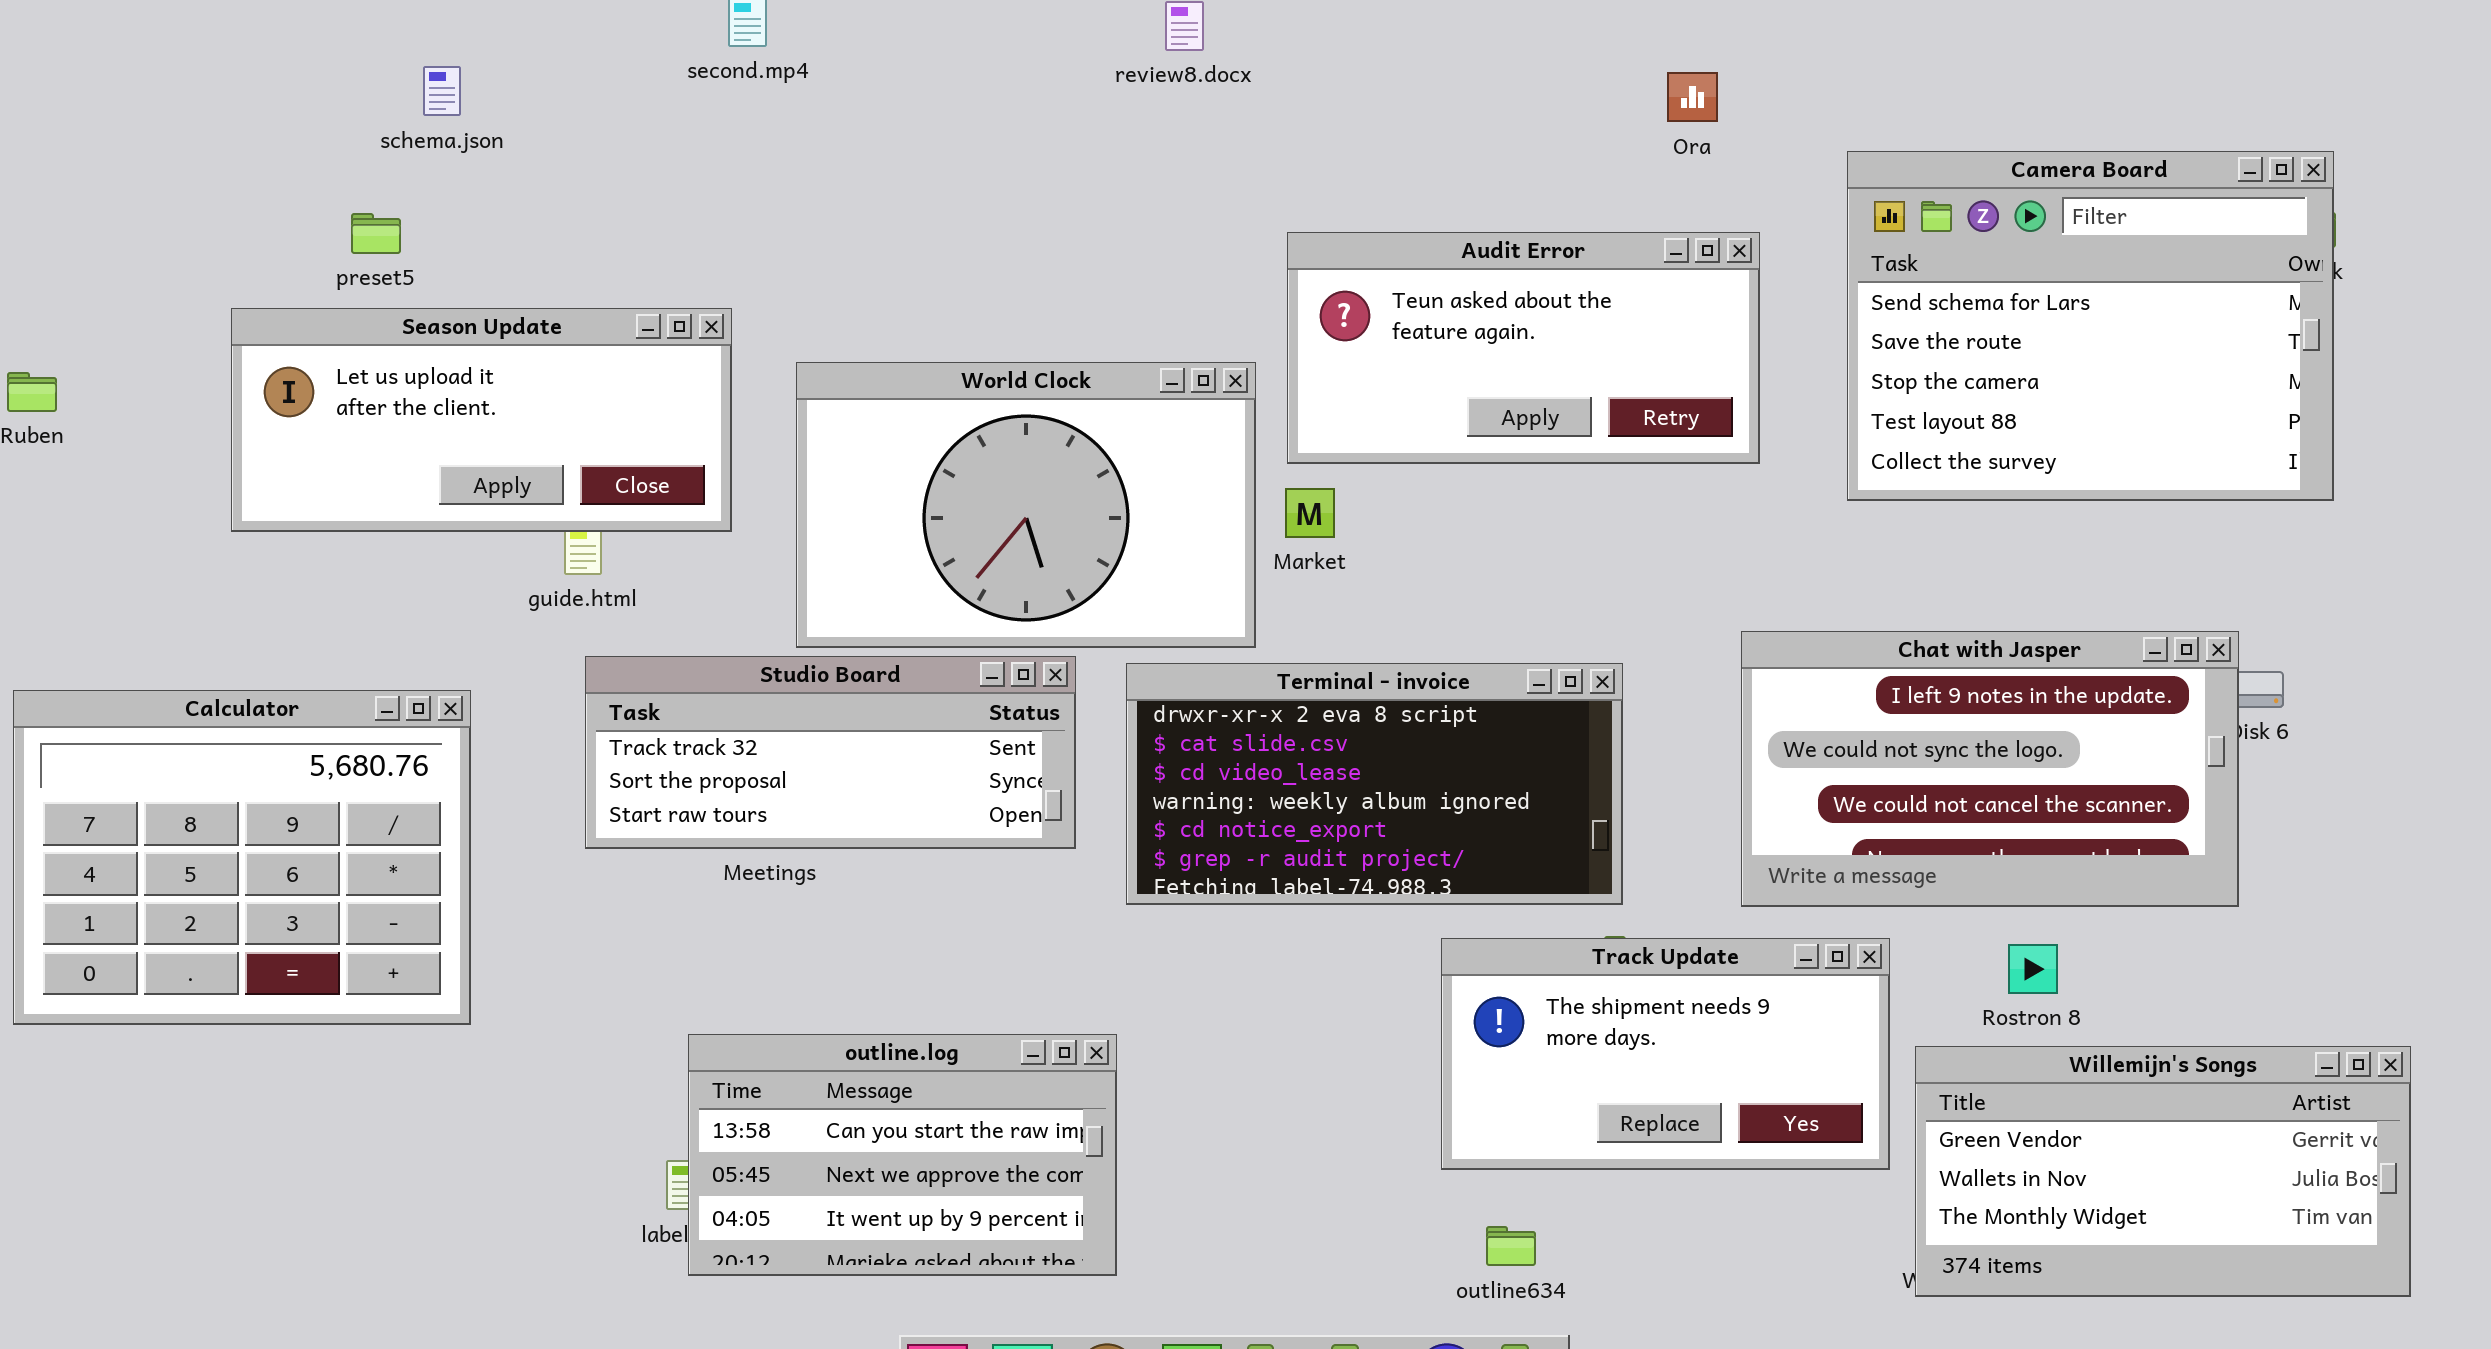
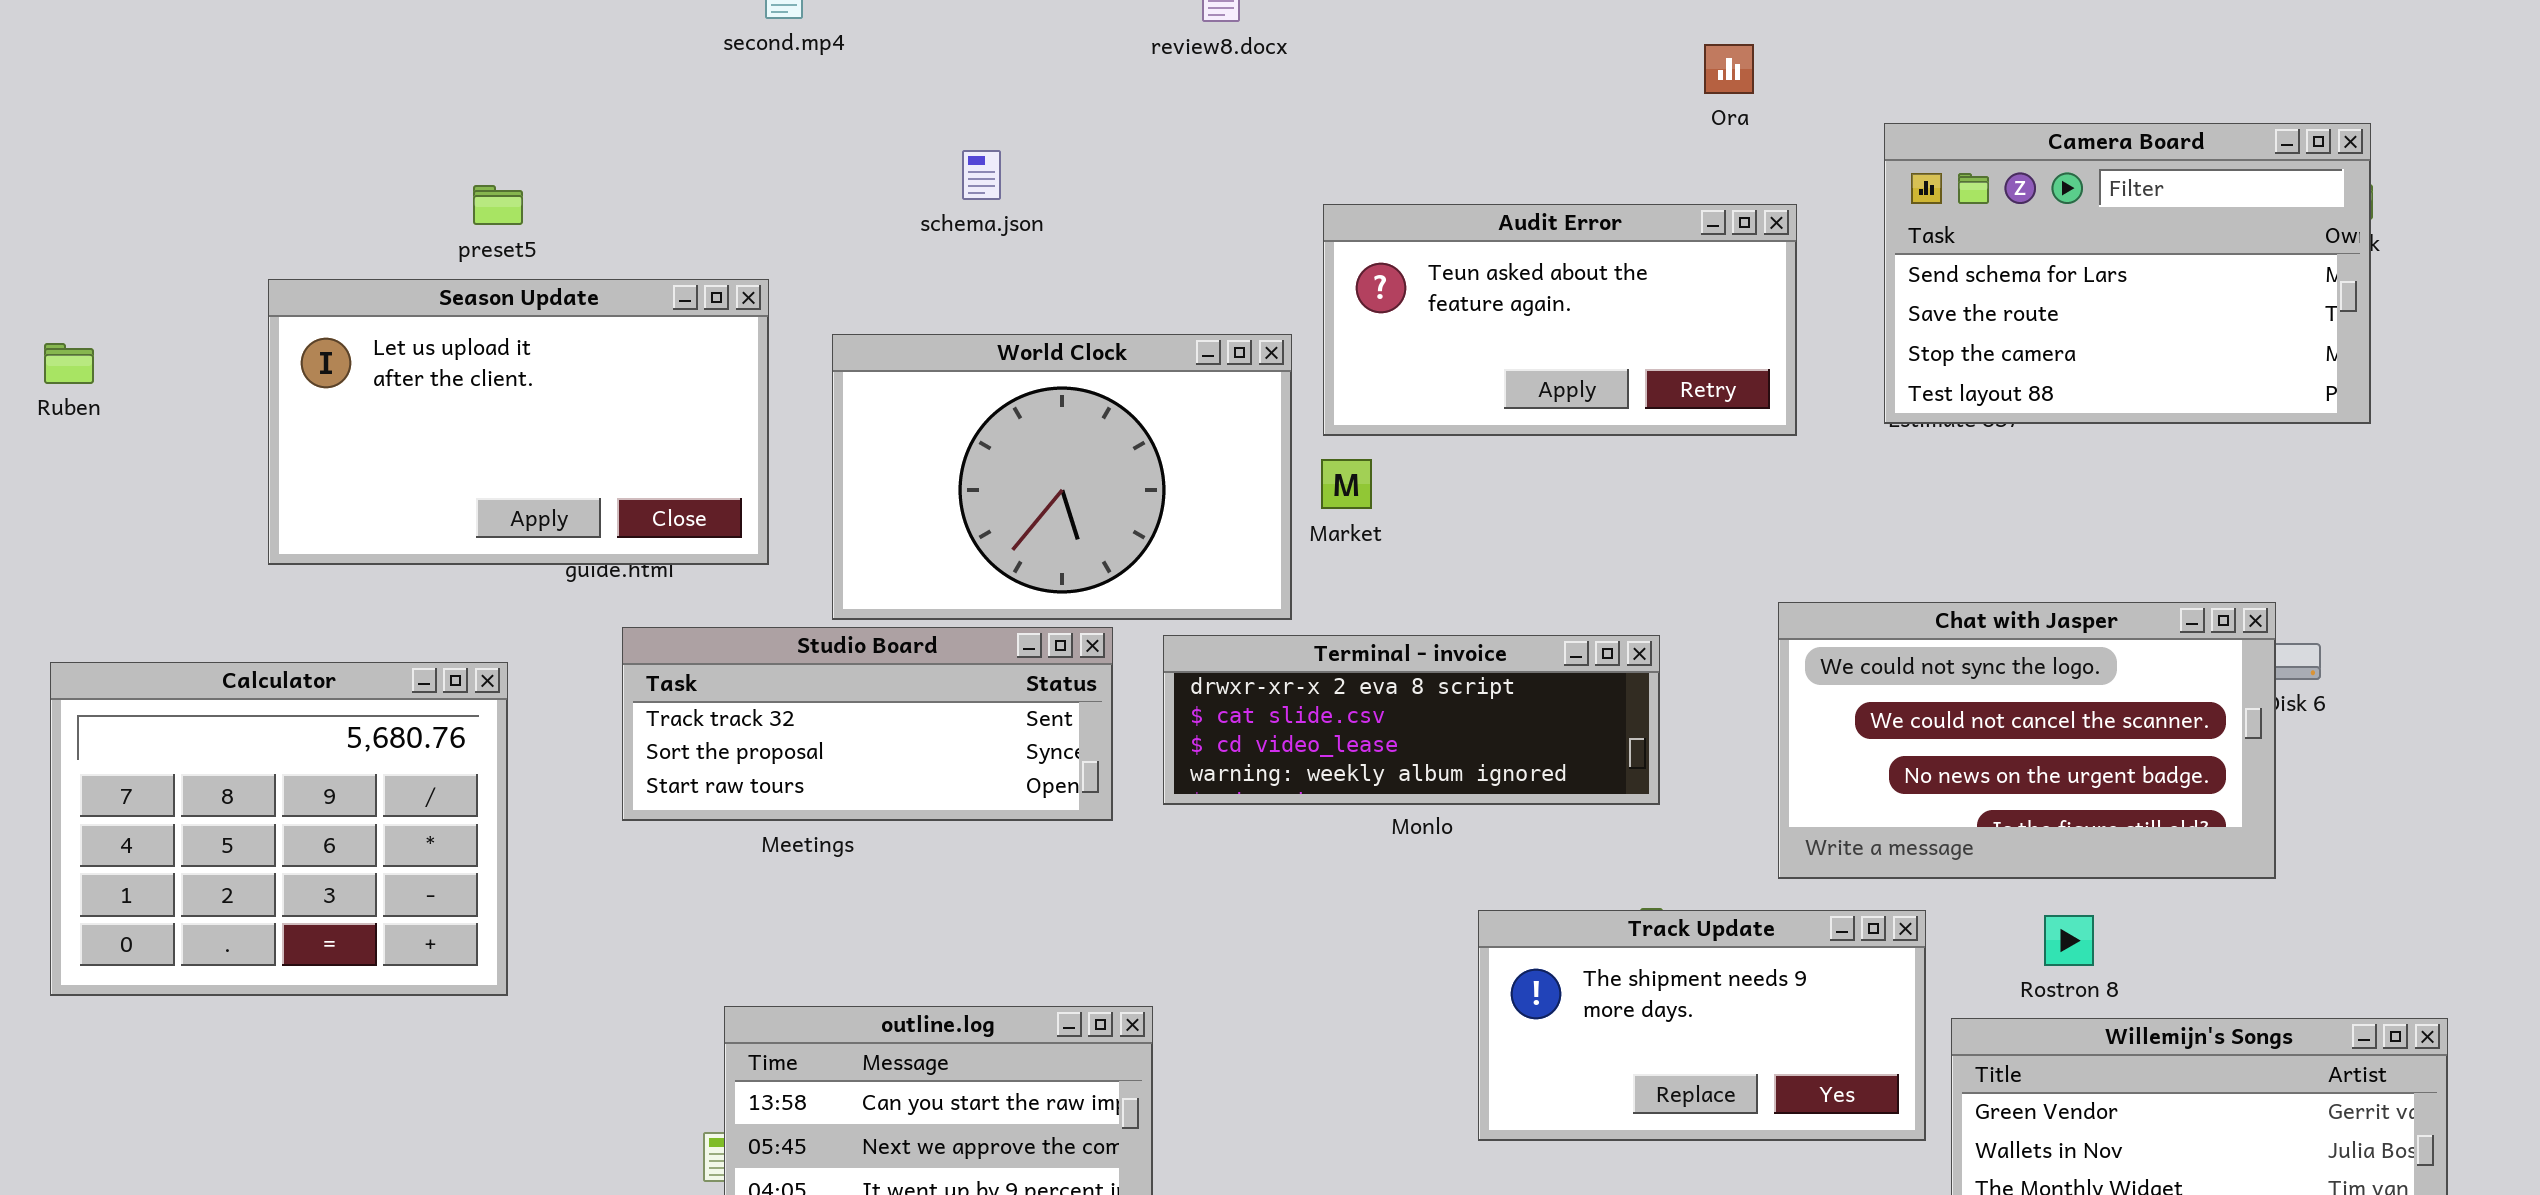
schema.json: [423,66,461,116] -> [962,150,1001,200], moved
Camera Board: [1847,151,2334,501] -> [1884,123,2371,424], resized
preset5: [351,213,401,254] -> [473,185,523,225], moved
Season Update: [231,308,732,532] -> [268,279,769,565], resized
Chat with Jasper: [1741,631,2239,907] -> [1778,602,2276,879], scrolled down 1 row
Terminal - invoice: [1126,663,1623,905] -> [1163,635,1660,805], resized

